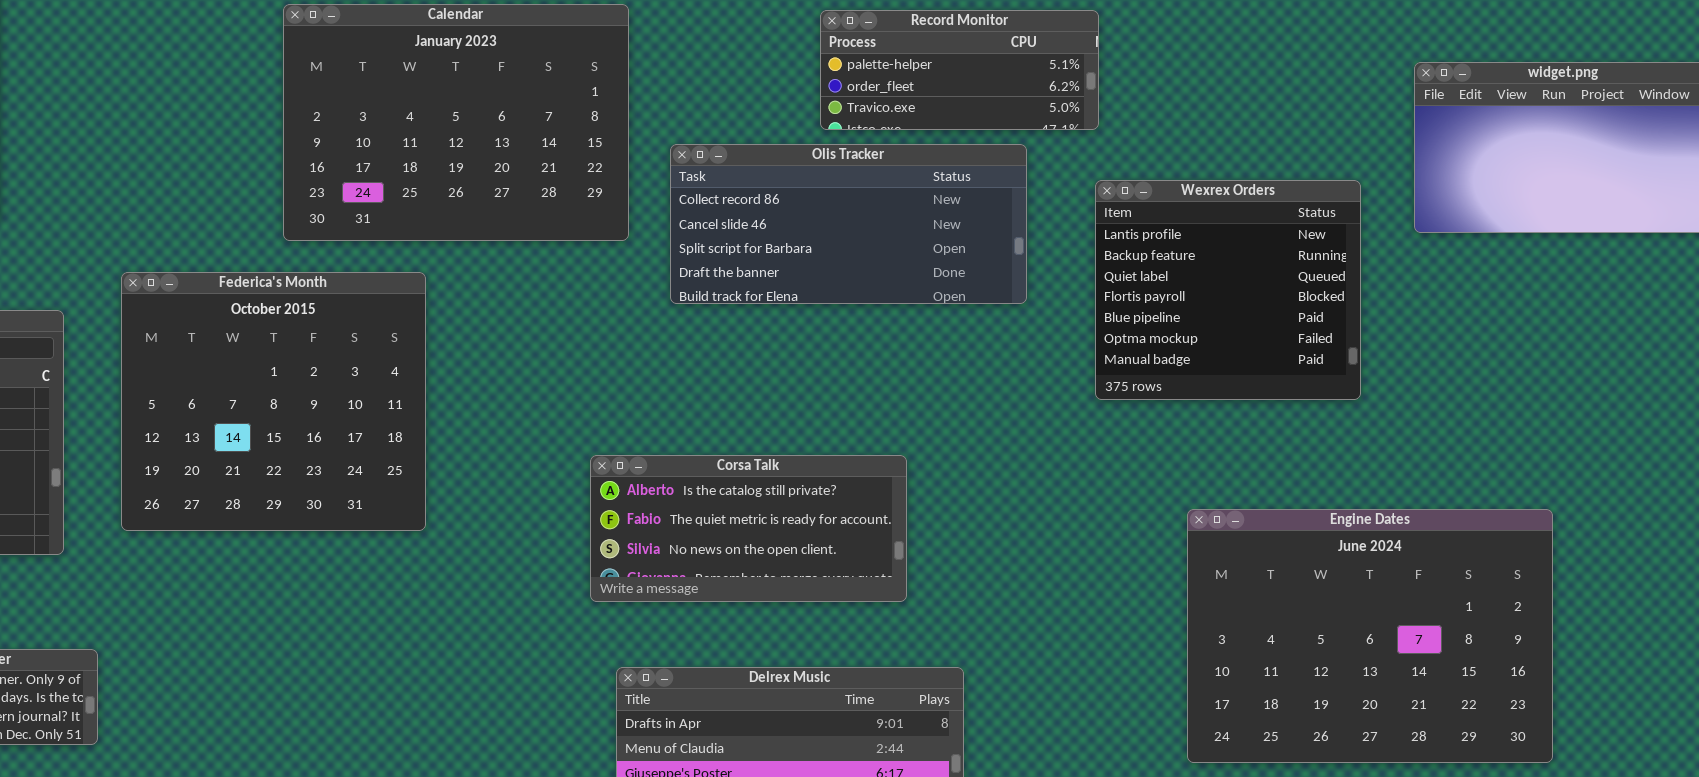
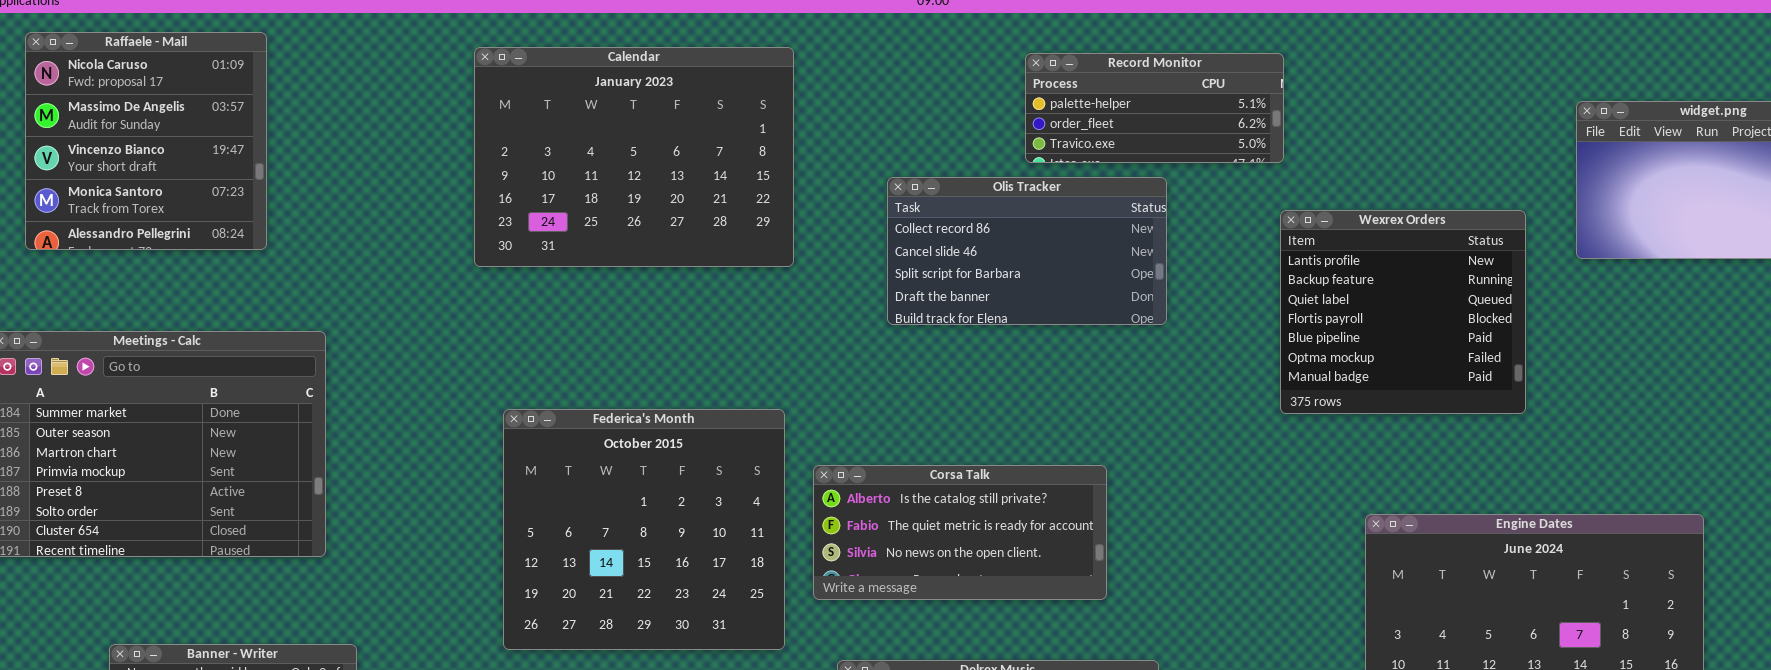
Calendar: [283,4,629,241] -> [474,47,794,267], moved
Olis Tracker: [670,144,1027,304] -> [887,177,1167,325], resized
Federica's Month: [121,272,426,531] -> [503,409,785,650], moved

